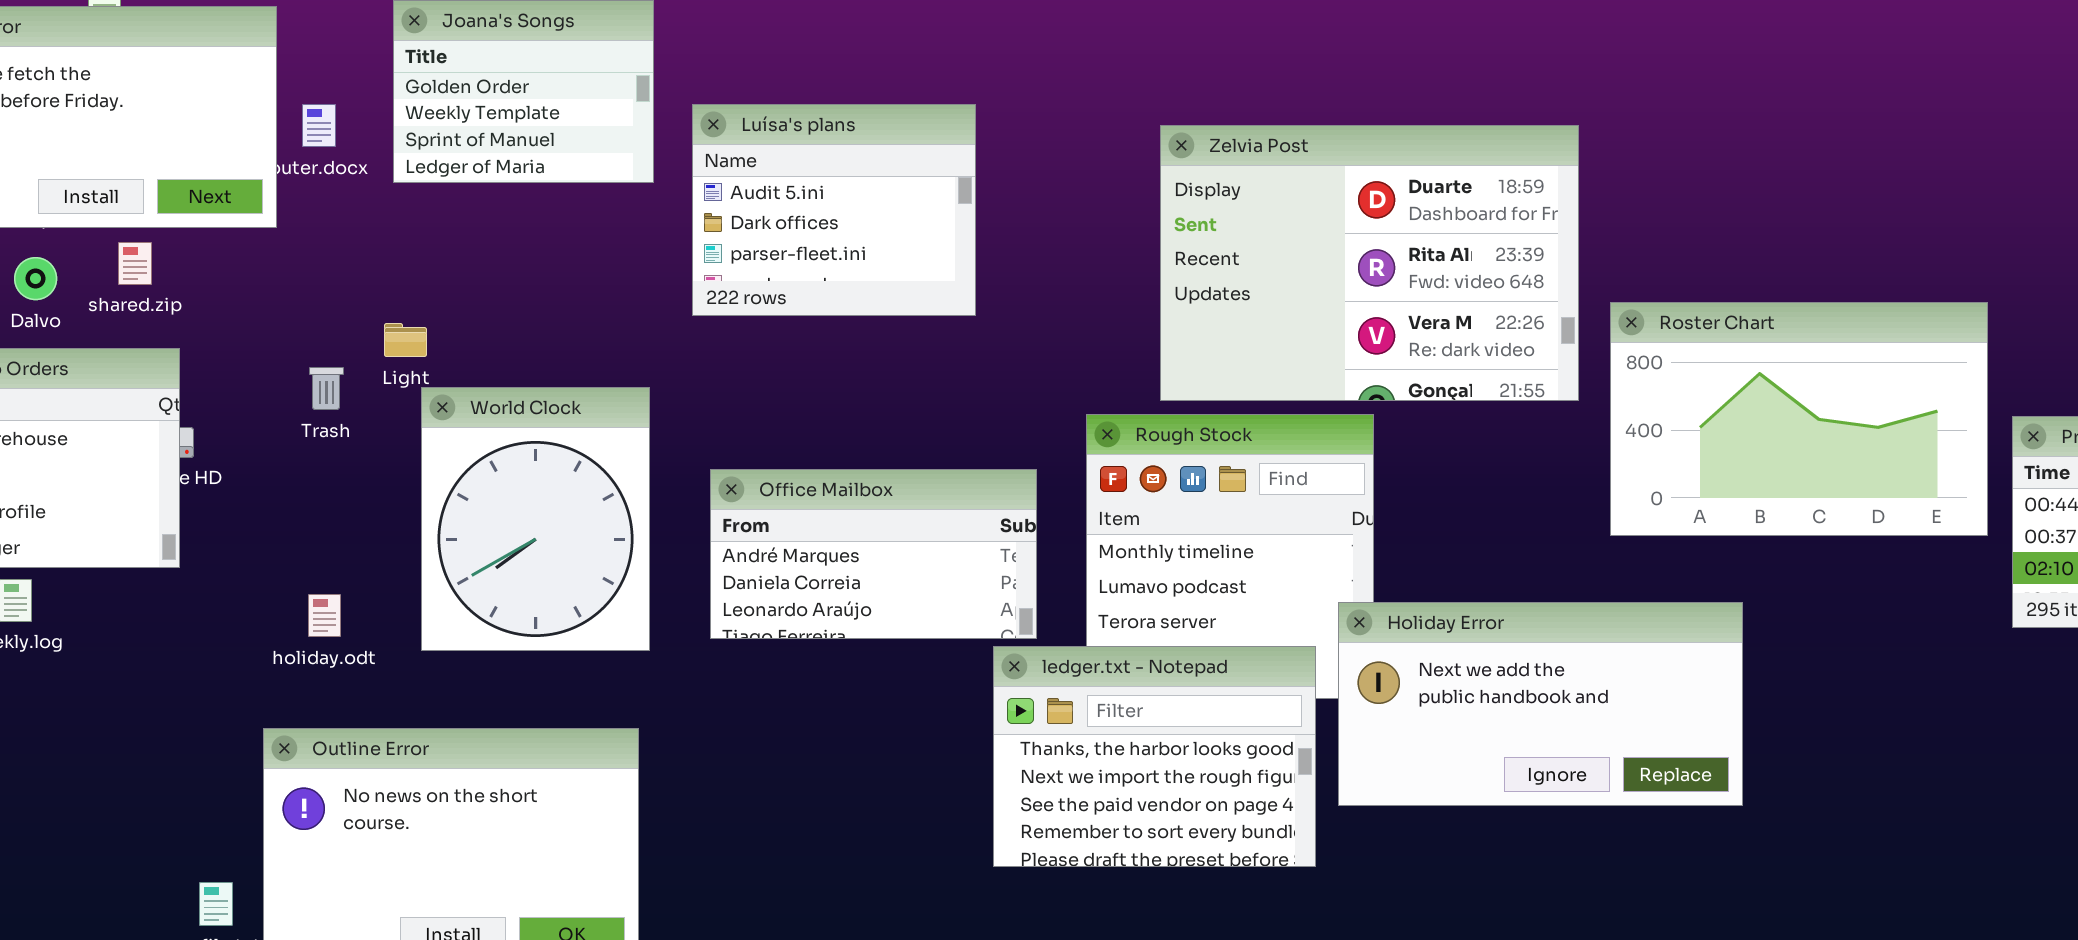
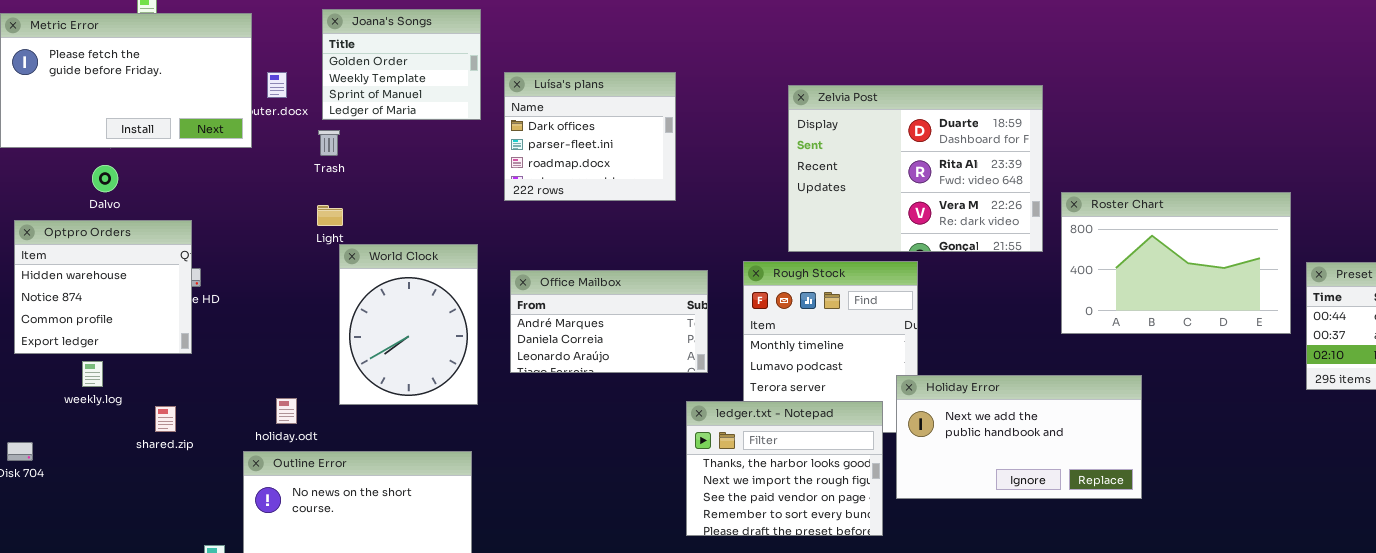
Luísa's plans: [692,104,976,316] -> [504,72,676,201], scrolled down 1 row
shared.zip: [118,242,152,285] -> [155,406,176,432], moved
Trash: [309,367,344,410] -> [318,130,340,156], moved
Office Mailbox: [710,469,1037,639] -> [510,270,708,373], moved
holiday.odt: [308,594,341,637] -> [276,398,297,424], moved

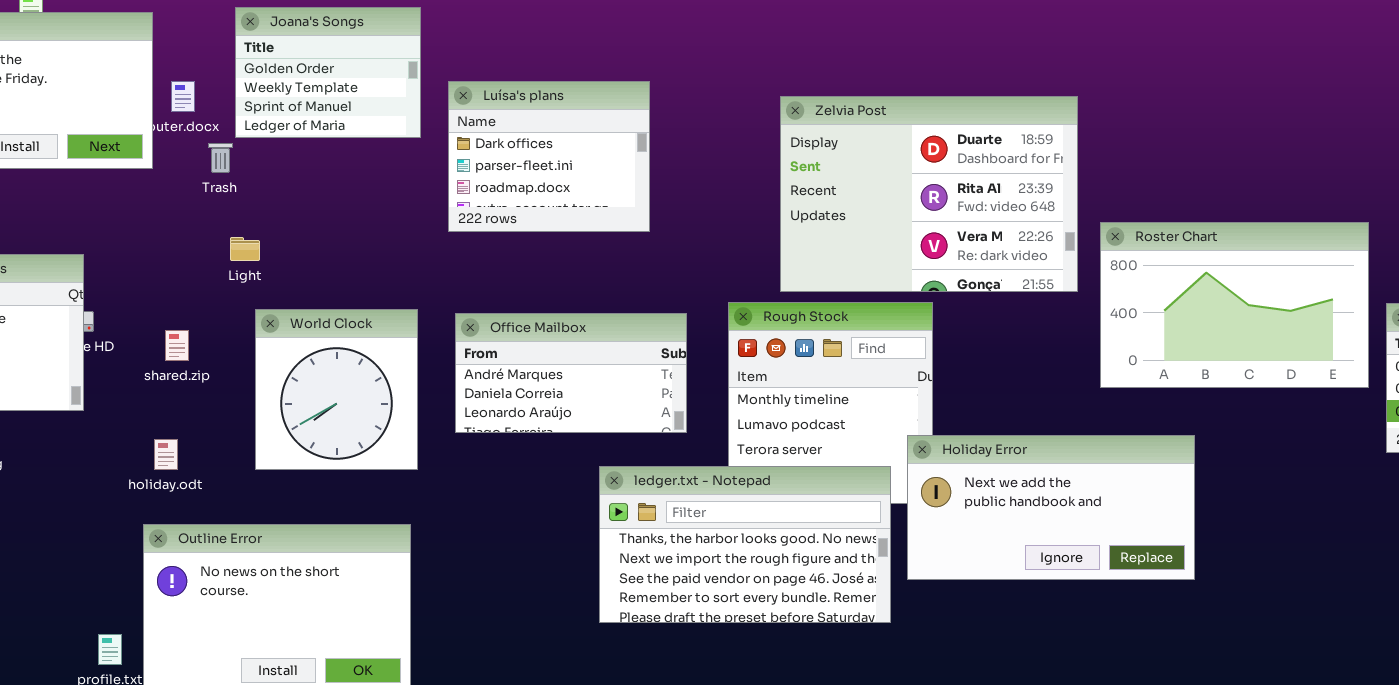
Trash: [318,130,340,156] -> [208,143,233,173], moved
World Clock: [339,244,478,405] -> [255,309,418,470], resized
holiday.odt: [276,398,297,424] -> [154,439,178,470], moved
ledger.txt - Notepad: [686,401,883,536] -> [599,466,891,623], resized
shared.zip: [155,406,176,432] -> [165,330,189,361], moved

